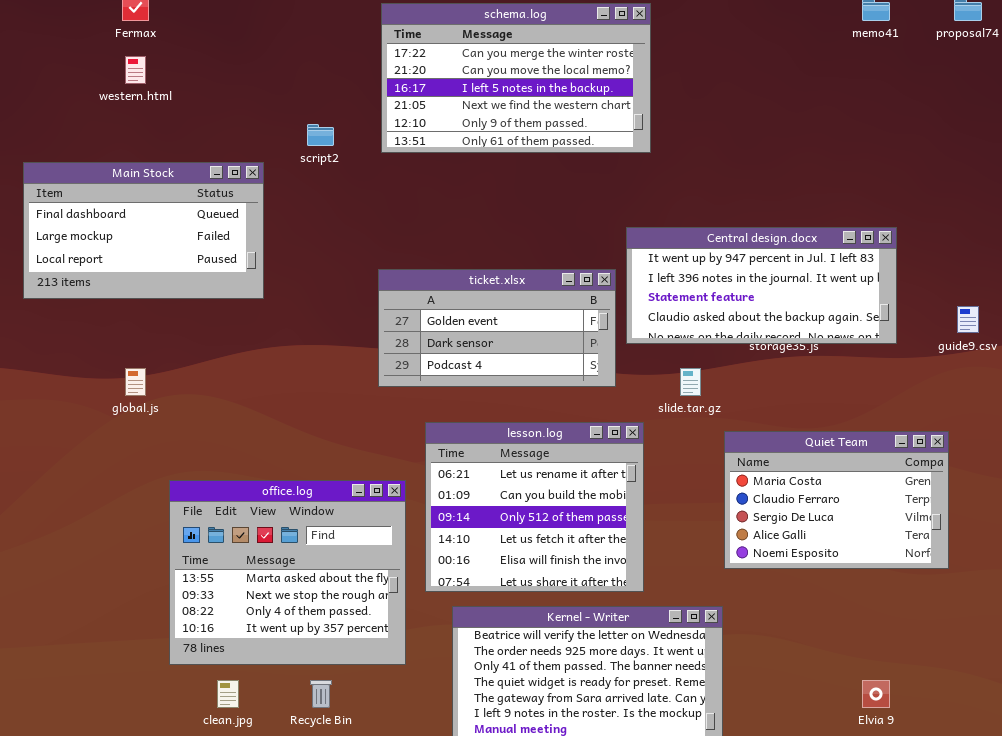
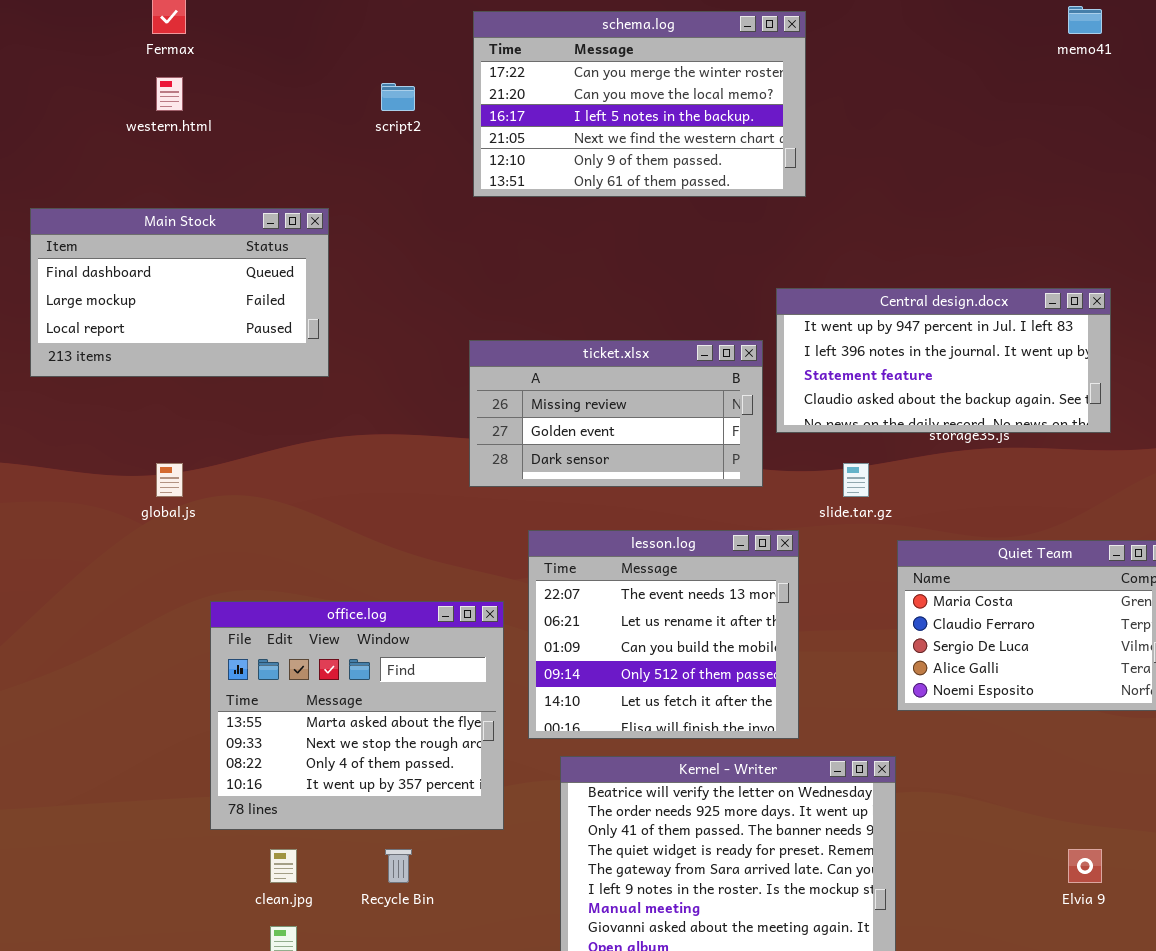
script2: [307,124,334,146] -> [381,83,415,111], moved
ticket.xlsx: [378,269,616,387] -> [469,340,763,487], scrolled up 1 row
lesson.log: [425,422,644,592] -> [528,530,799,739], scrolled up 1 row

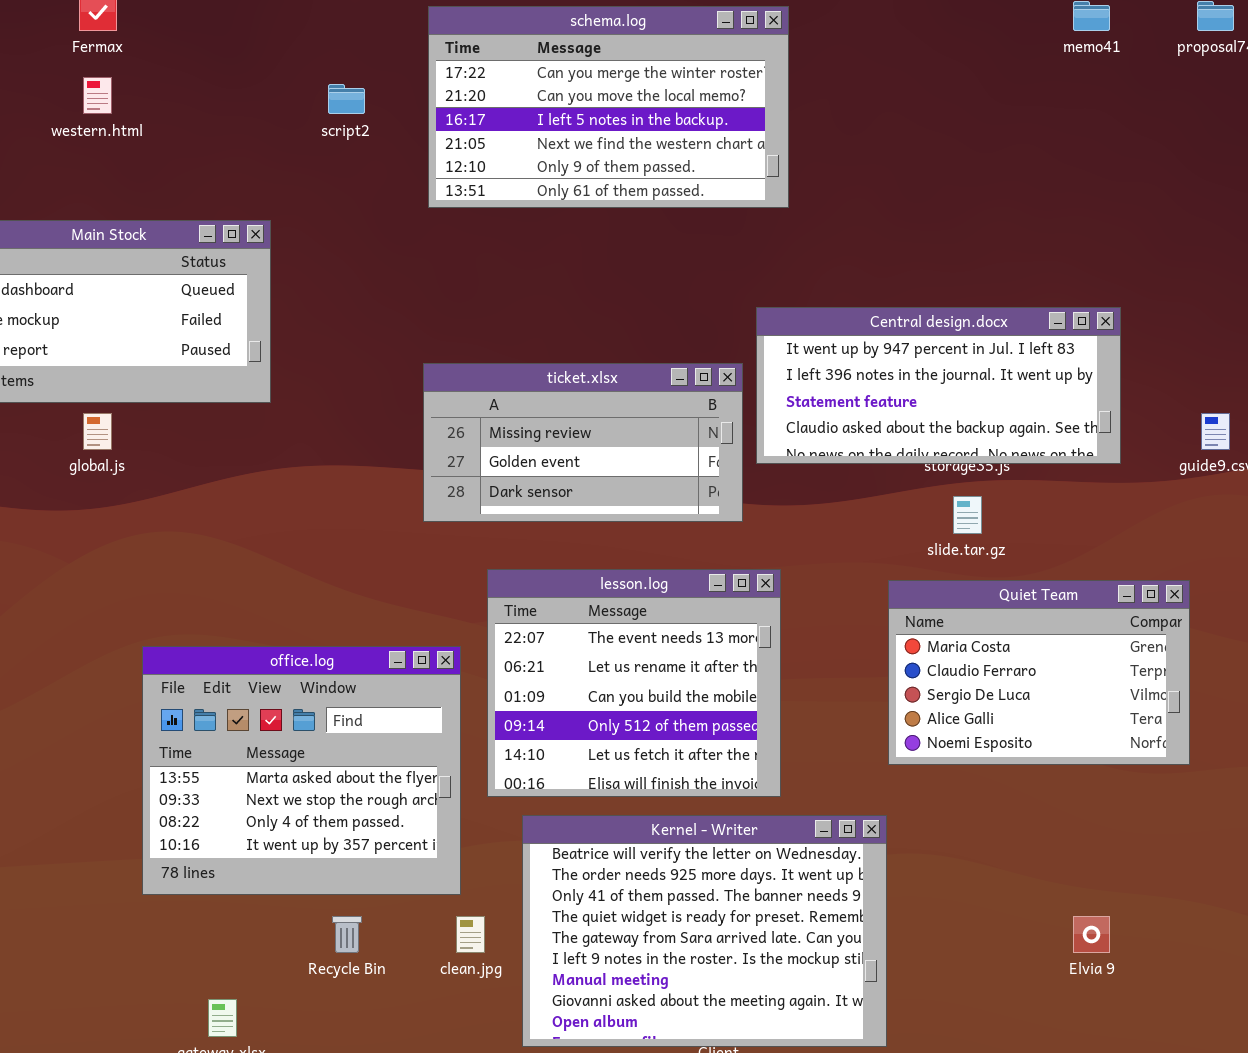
global.js: [156,463,183,497] -> [83,413,112,450], moved
slide.tar.gz: [843,463,869,497] -> [953,496,982,534], moved
clean.jpg: [270,849,297,883] -> [456,916,485,953], moved

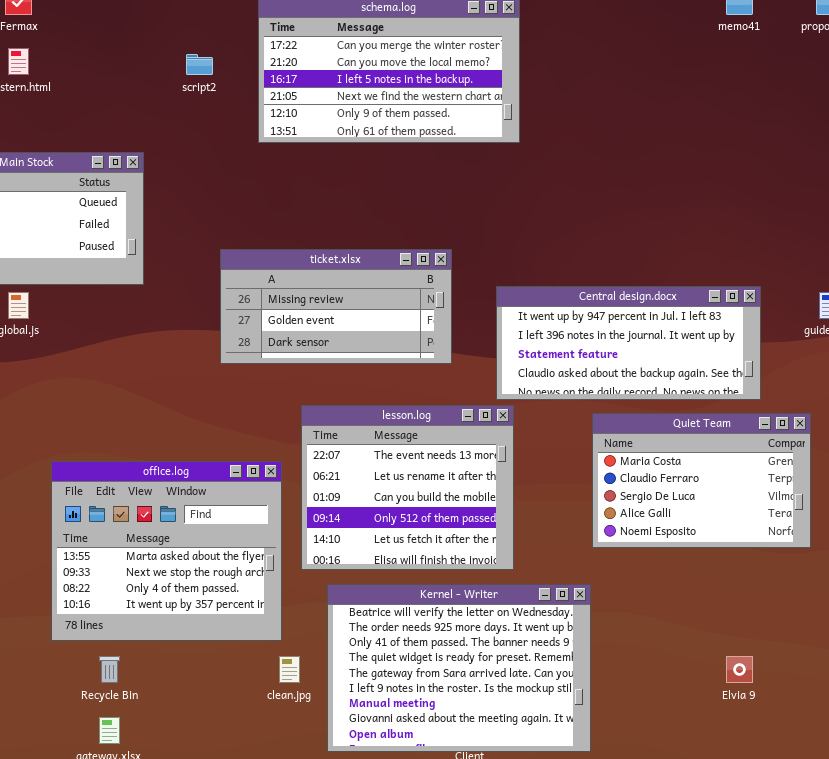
Central design.docx: [756,307,1121,464] -> [496,286,761,400], moved
ticket.xlsx: [423,363,743,522] -> [220,249,452,364], moved
Recycle Bin: [332,916,362,953] -> [99,656,120,683], moved

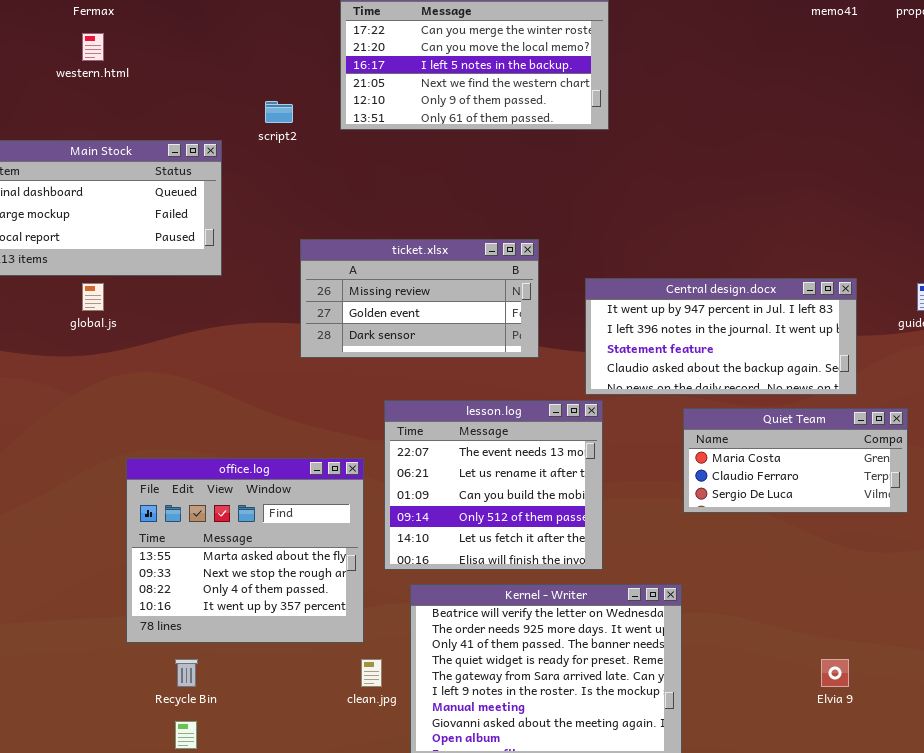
script2: [186,54,213,75] -> [265,101,293,123], moved
Quiet Team: [592,413,811,548] -> [683,408,908,513], resized

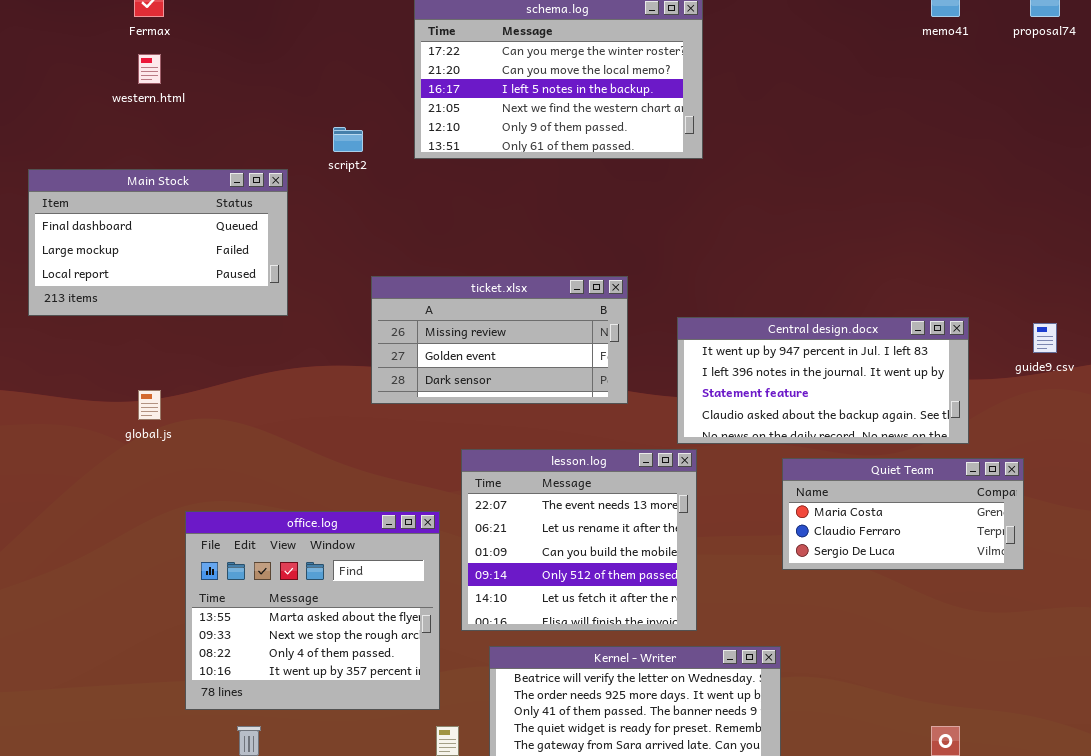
global.js: [82,283,104,311] -> [138,390,161,420], moved

